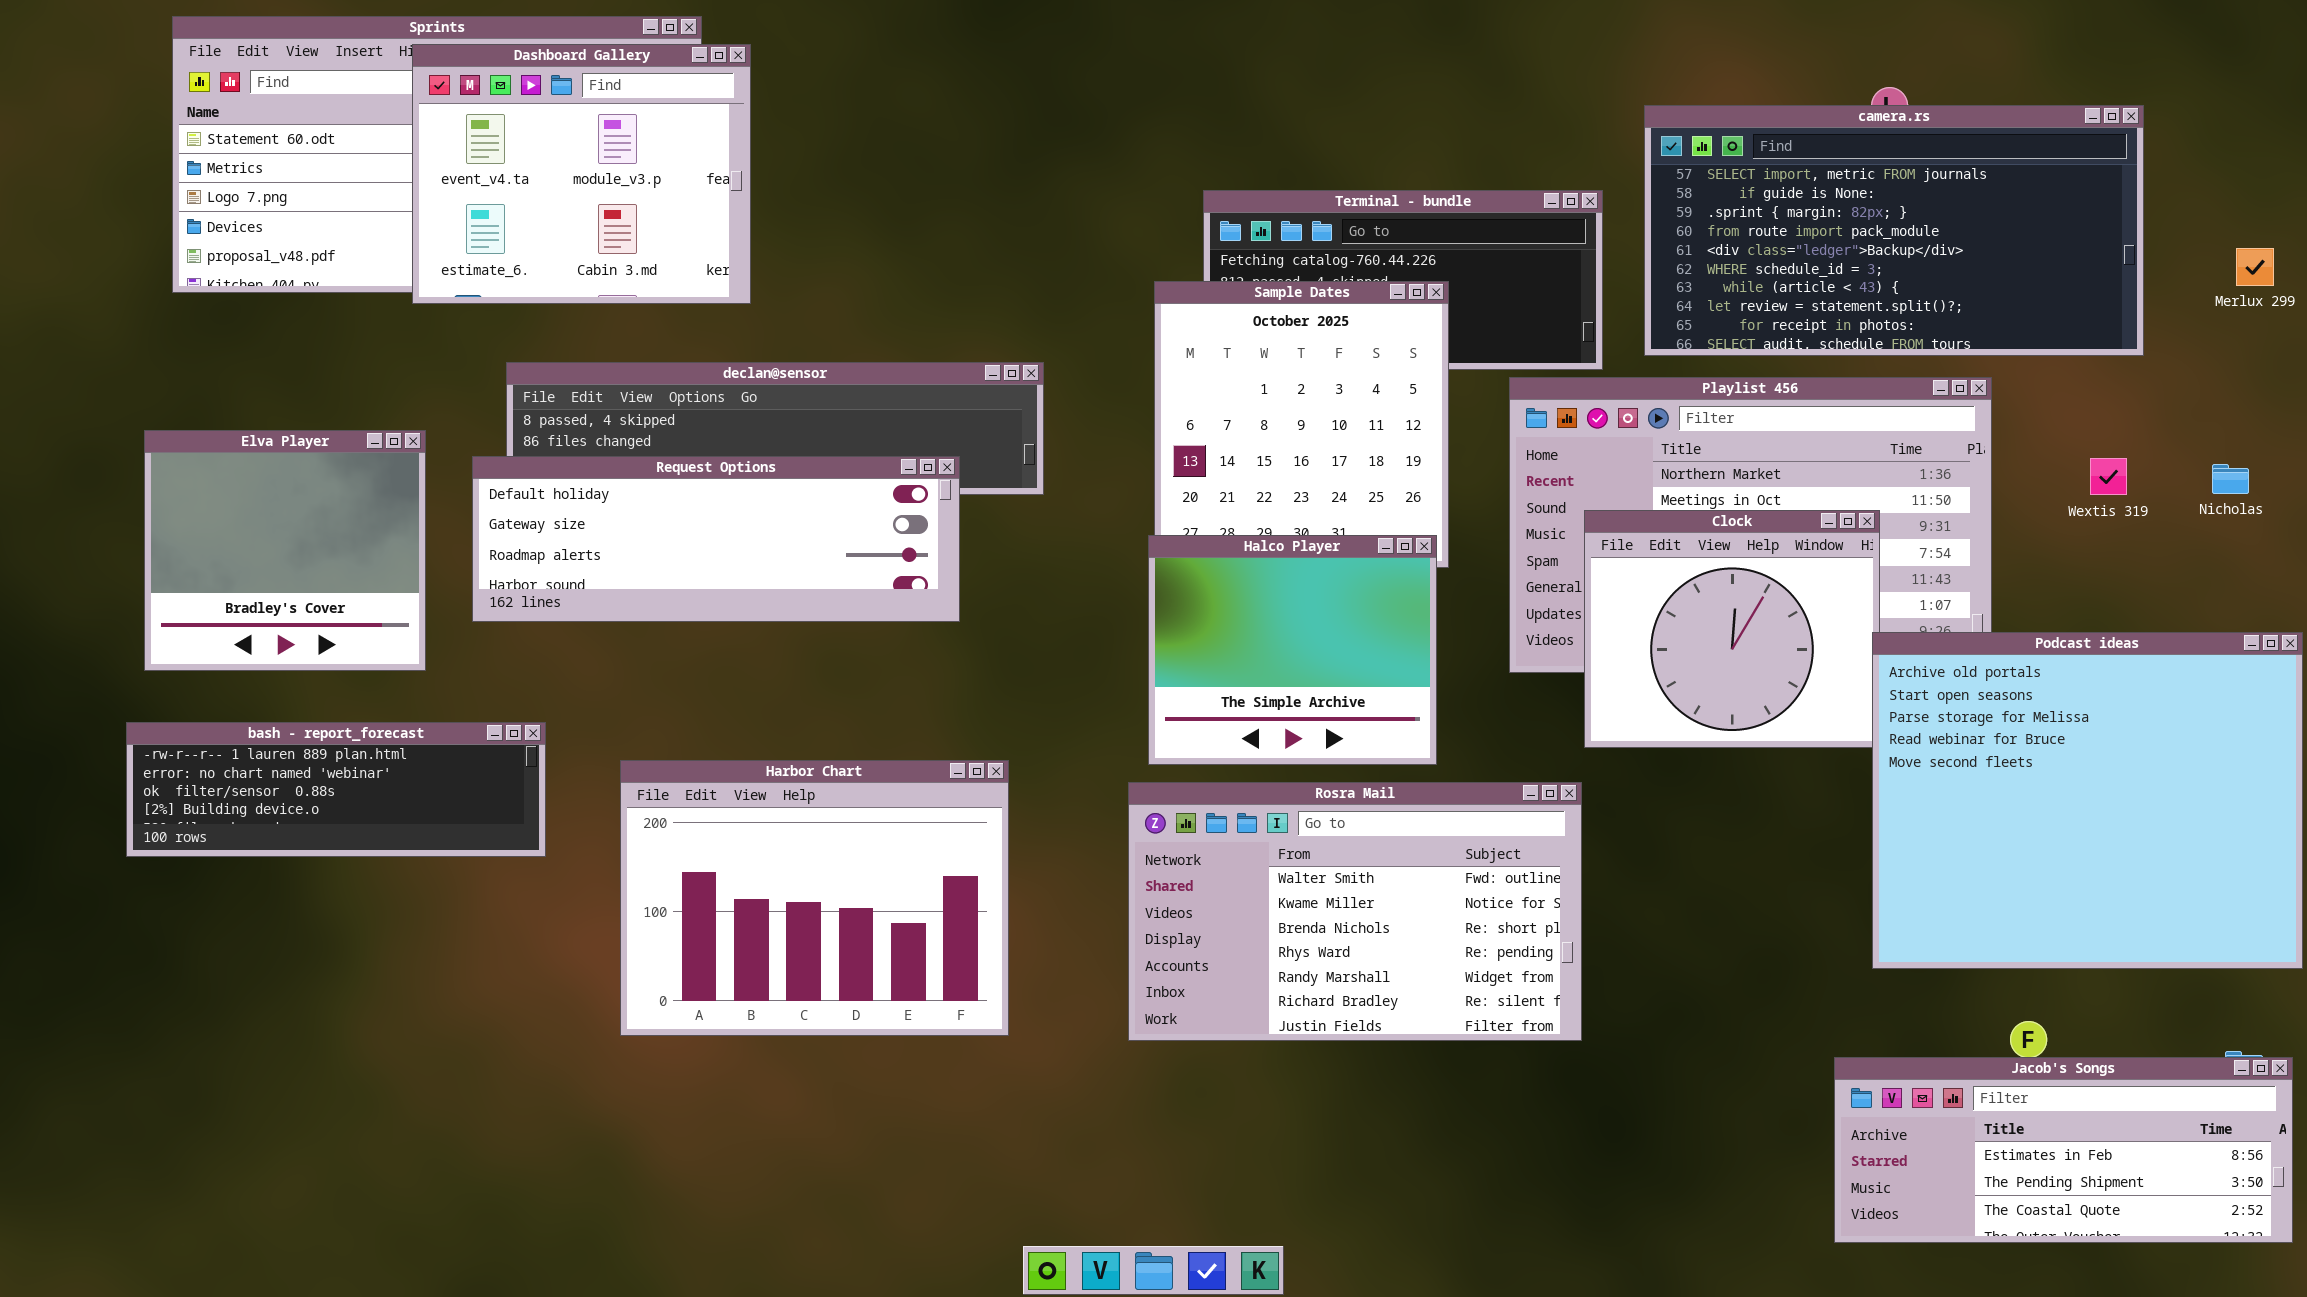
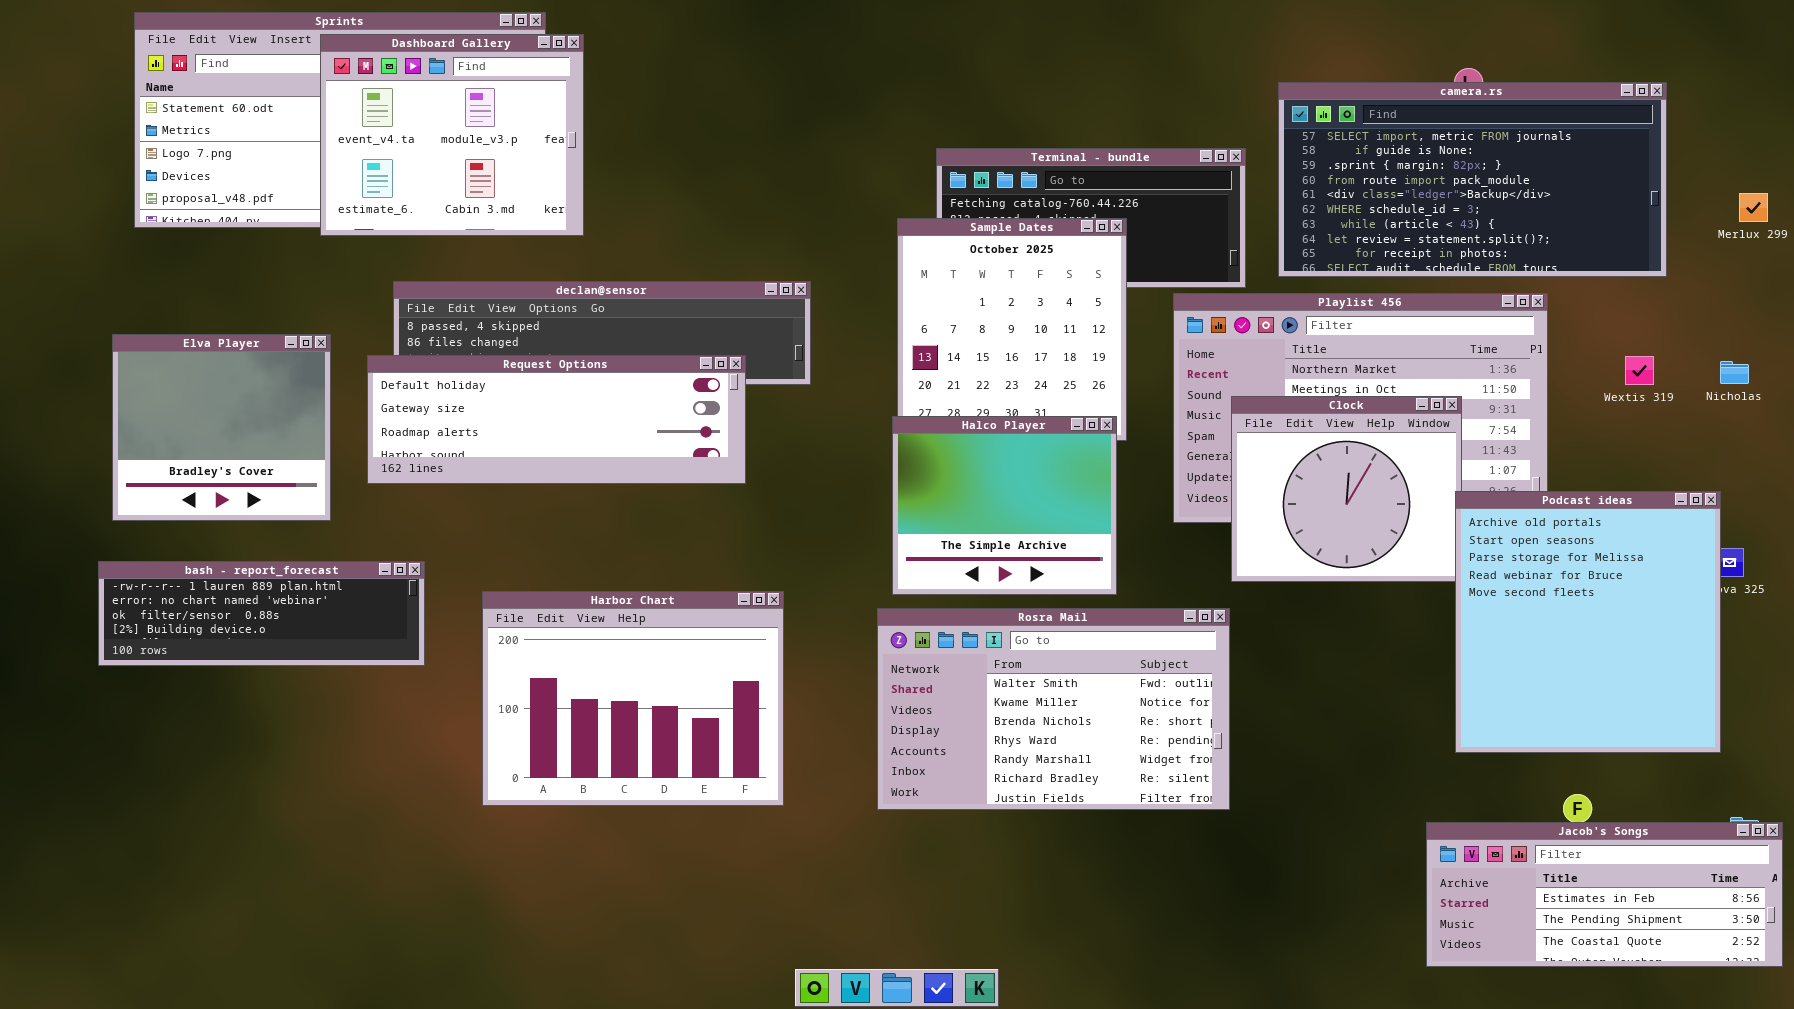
Podcast ideas: [1872,632,2303,969] -> [1455,491,1721,753], resized

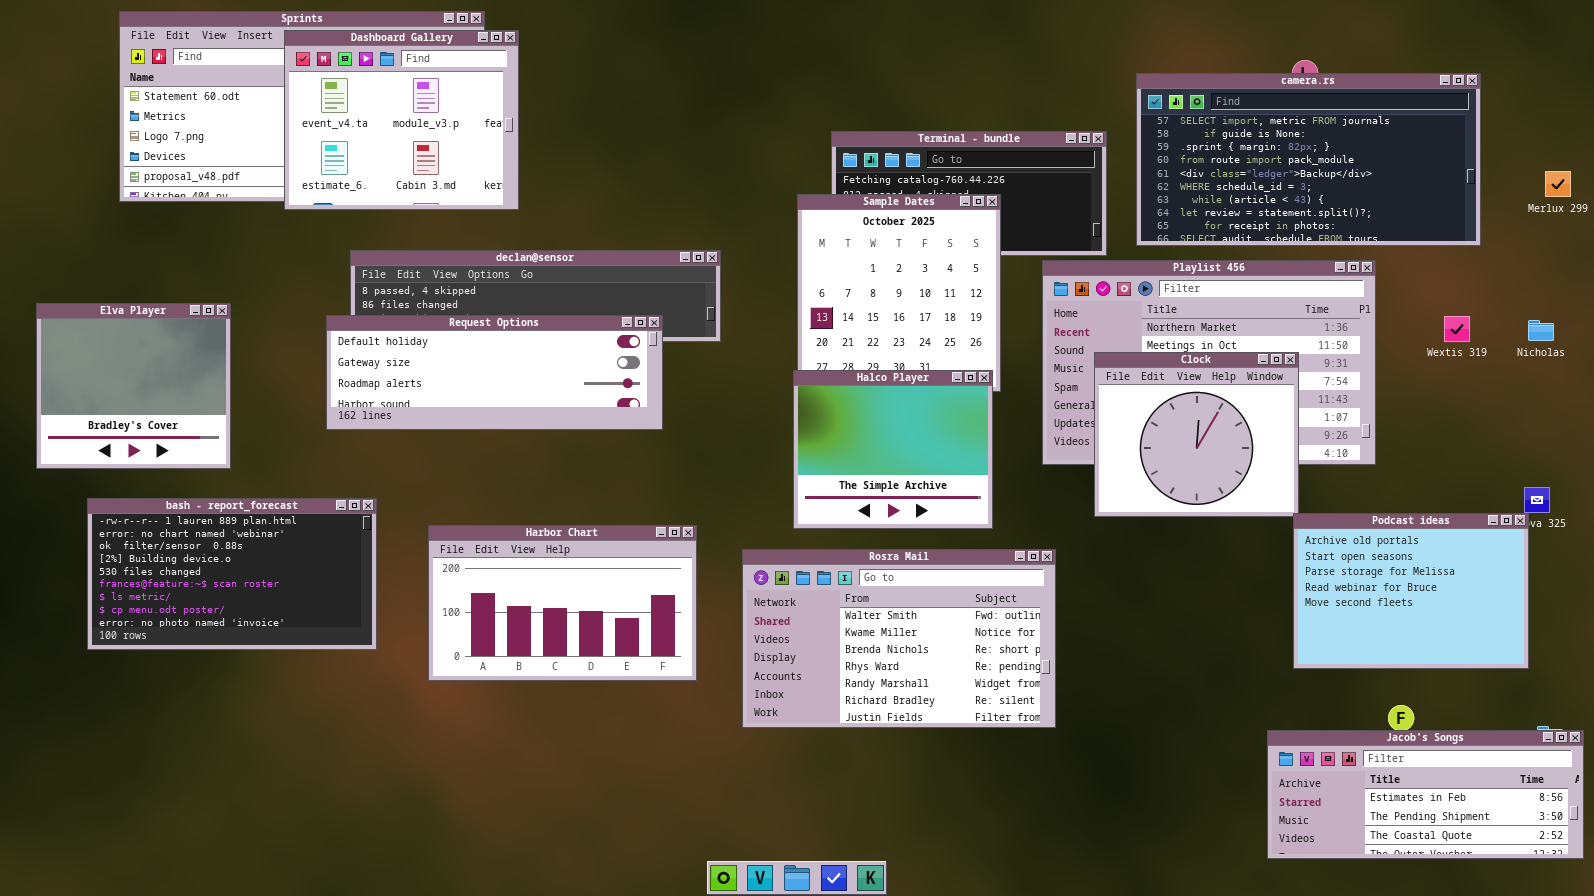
Elva Player: [112,334,331,521] -> [36,303,231,469], moved
Podcast ideas: [1455,491,1721,753] -> [1293,513,1529,669], resized
bash - report_forecast: [98,561,425,666] -> [87,498,377,650], resized
Harbor Chart: [482,591,784,806] -> [428,525,697,681], resized
Rosra Mail: [877,608,1230,810] -> [742,549,1056,728], moved

